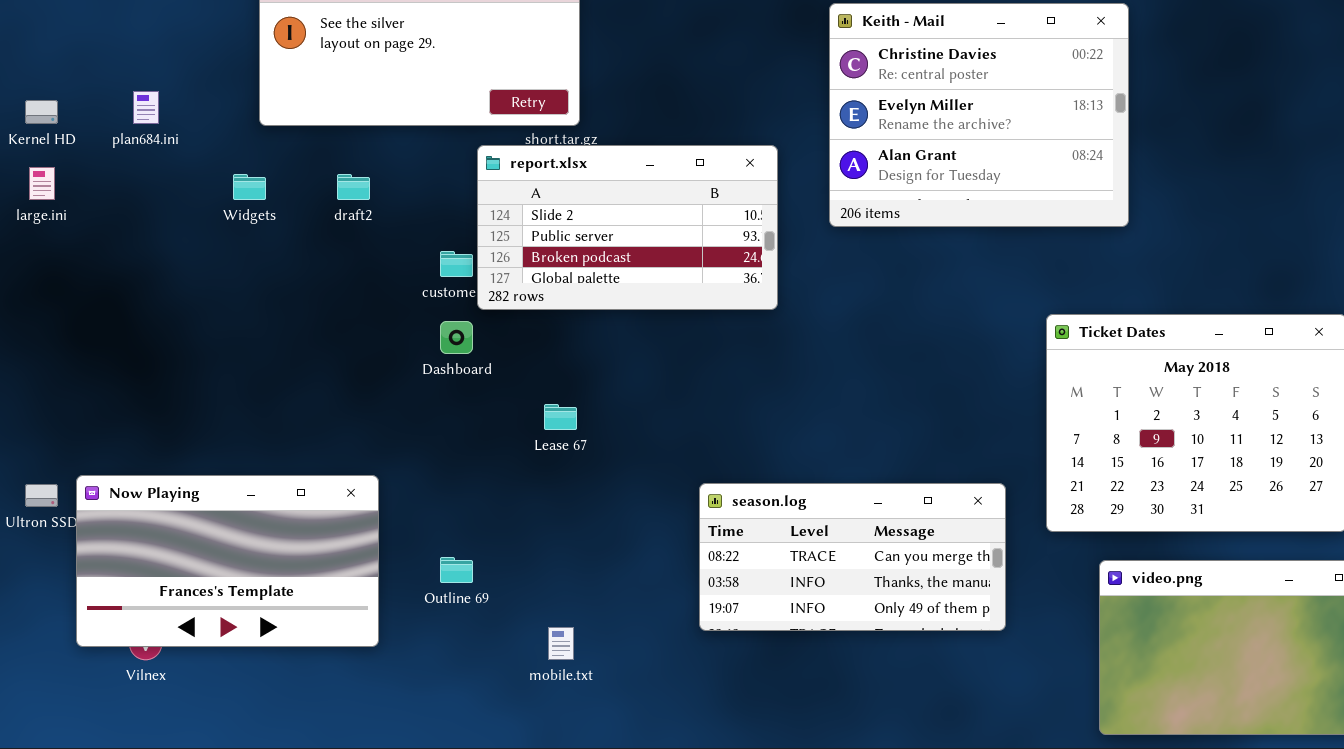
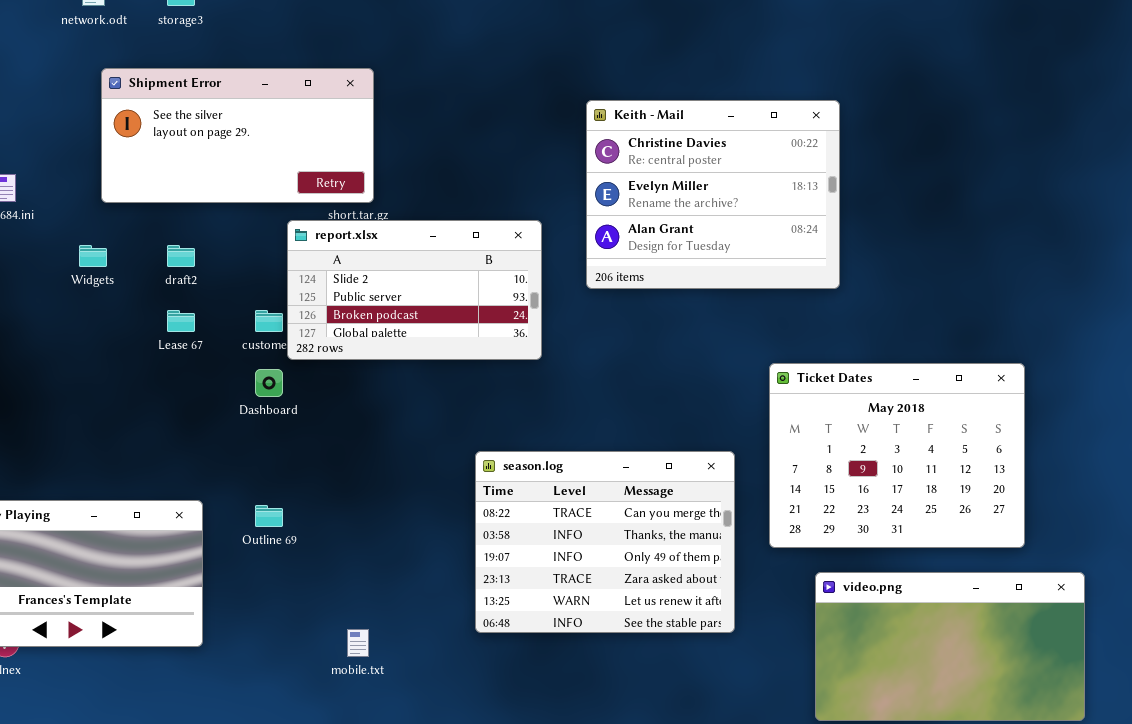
Lease 67: [544,404,577,430] -> [167,310,195,332], moved
season.log: [699,483,1006,631] -> [475,451,735,633], resized
Outline 69: [440,557,473,583] -> [255,505,283,527], moved

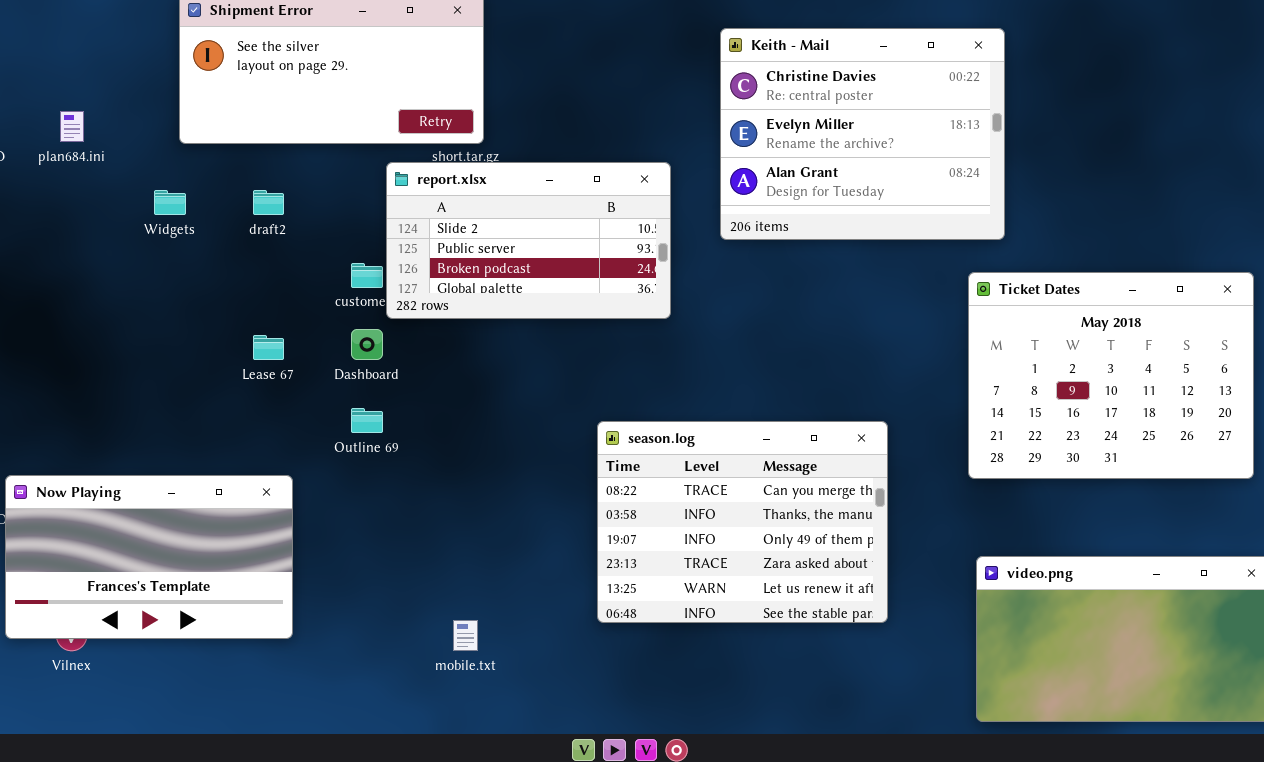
Lease 67: [167,310,195,332] -> [253,335,284,360], moved
Ticket Dates: [769,363,1025,548] -> [968,272,1254,479], moved
Outline 69: [255,505,283,527] -> [351,408,383,433], moved

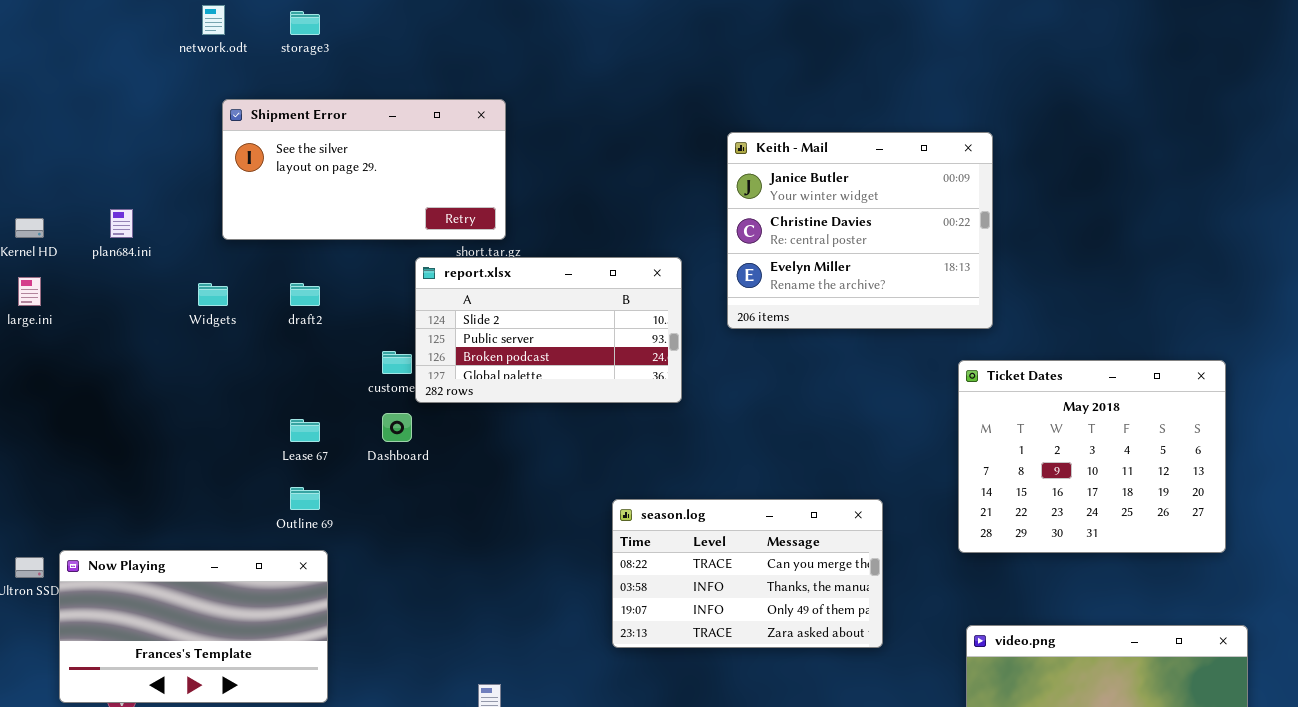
Keith - Mail: [720,28,1005,240] -> [727,132,993,329], scrolled up 1 row
Outline 69: [351,408,383,433] -> [290,487,320,510], moved
season.log: [597,421,888,623] -> [612,499,883,648], resized

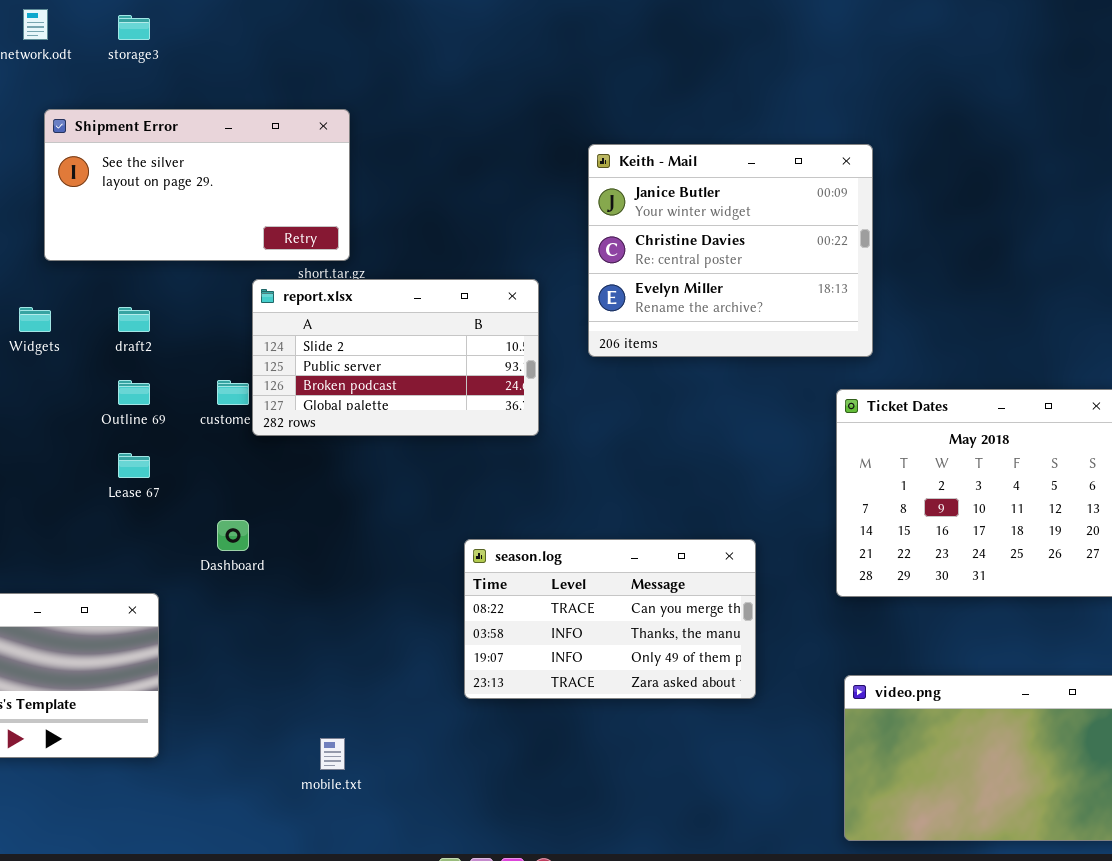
Dashboard: [382,413,412,442] -> [217,520,249,551], moved
Outline 69: [290,487,320,510] -> [118,380,150,405], moved

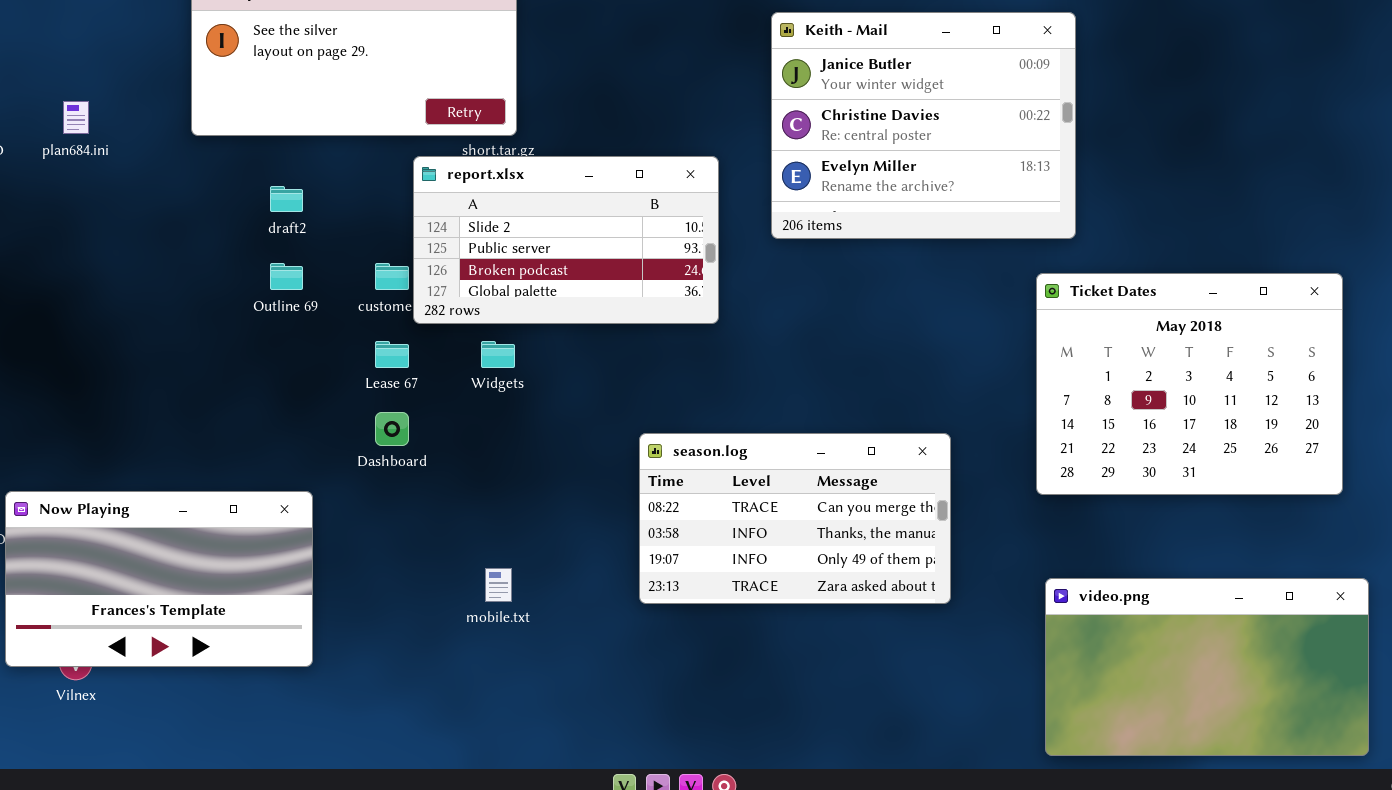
Widgets: [19,307,51,332] -> [481,341,515,368], moved
Lease 67: [118,453,150,478] -> [375,341,409,368], moved
mobile.txt: [320,738,345,770] -> [485,568,512,602], moved

